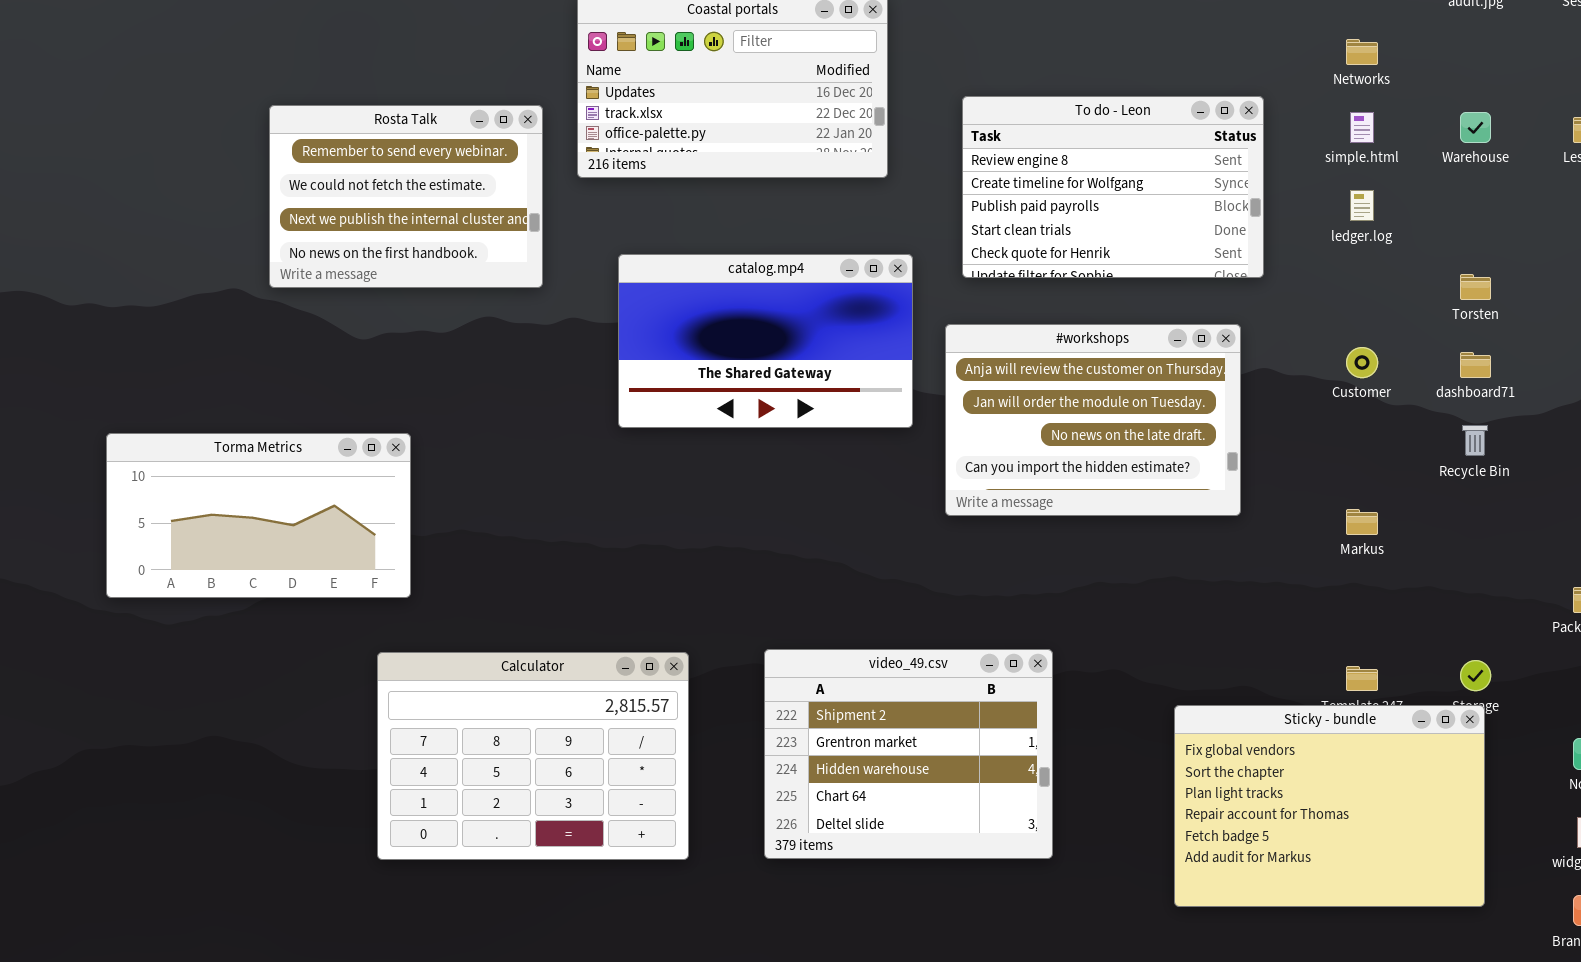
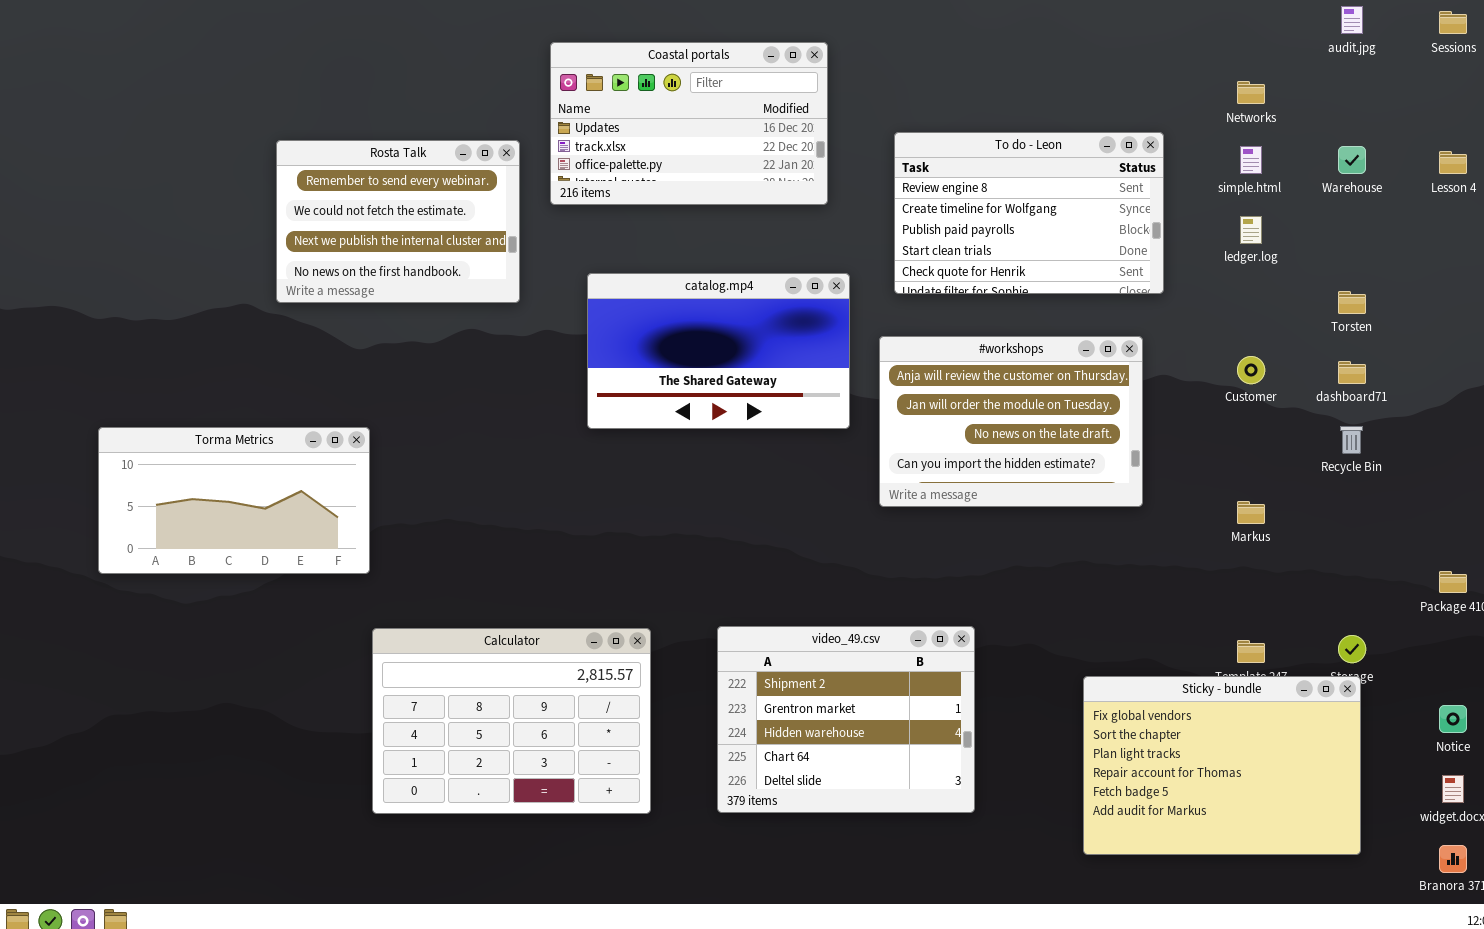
Torma Metrics: [106,433,411,598] -> [98,427,370,574], moved

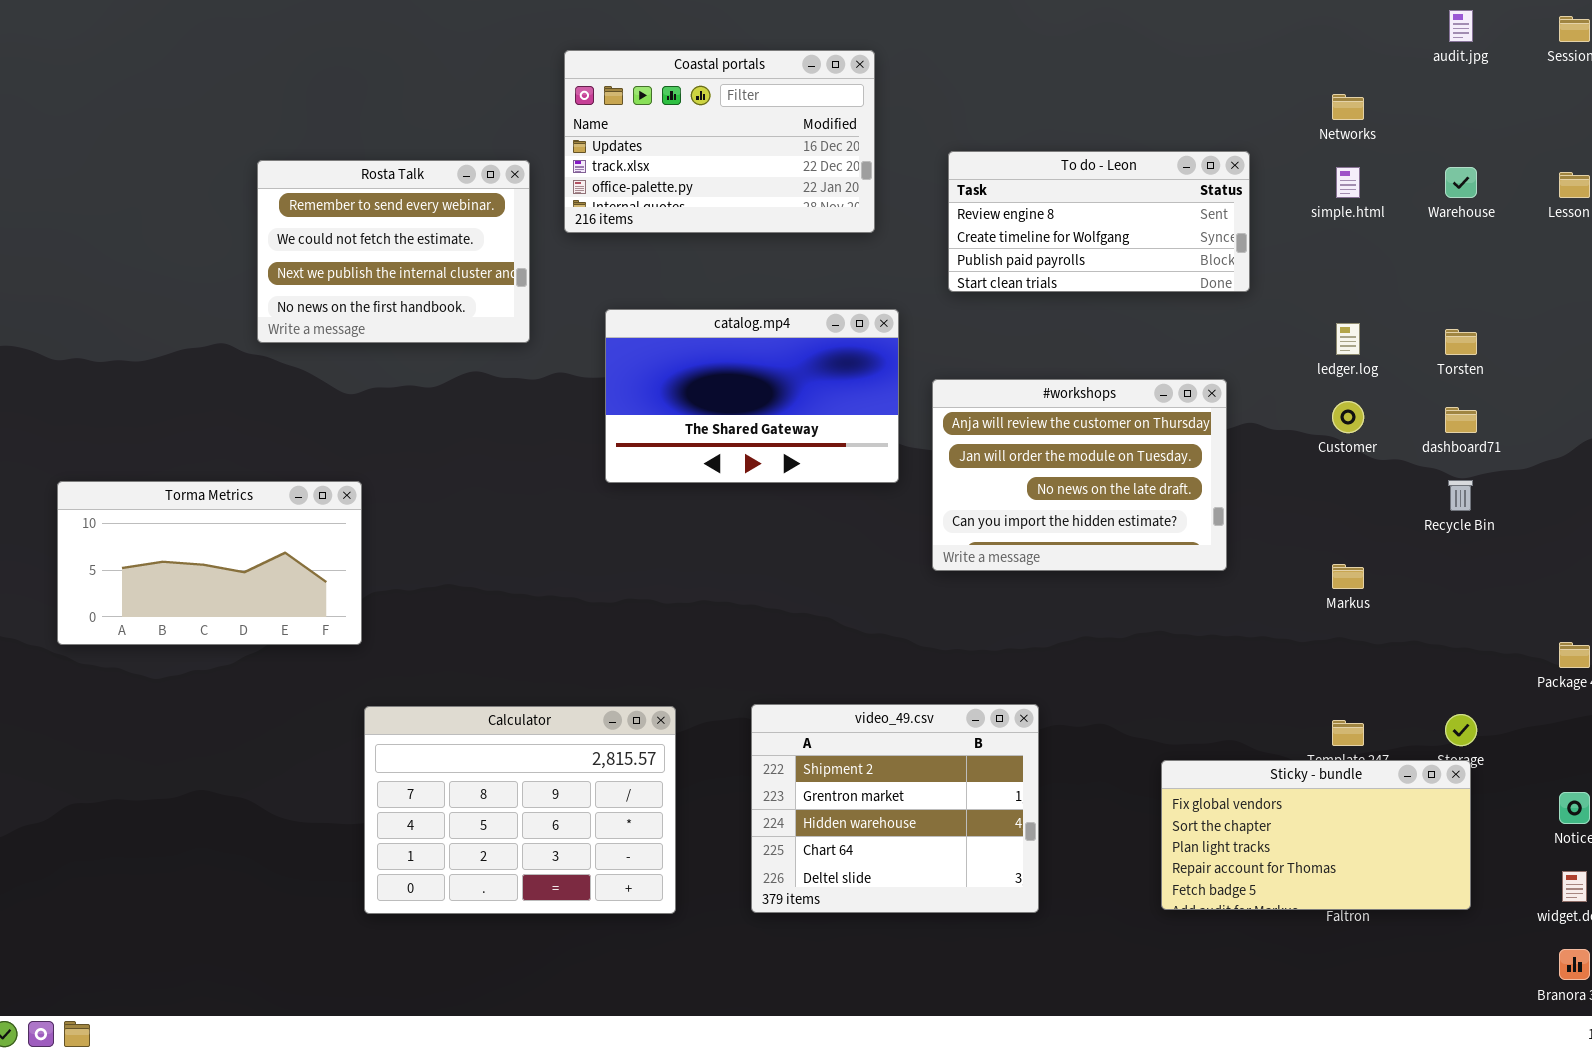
To do - Leon: [894,132,1164,294] -> [948,151,1250,292], resized
ledger.log: [1240,216,1262,244] -> [1336,323,1360,355], moved
Sticky - bundle: [1083,676,1361,855] -> [1161,760,1471,910], resized

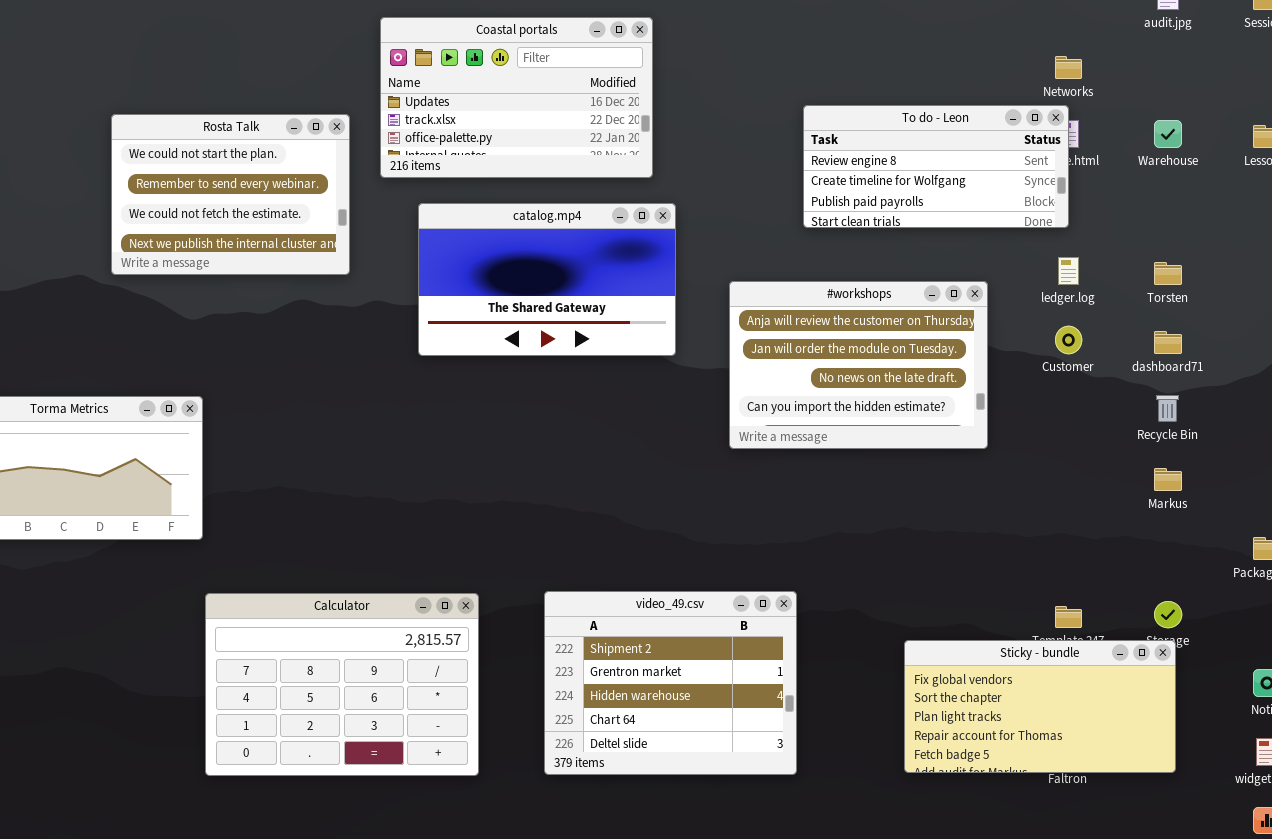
To do - Leon: [948,151,1250,292] -> [803,105,1069,228], moved
Rosta Talk: [257,160,530,343] -> [111,114,350,275], scrolled up 1 row
catalog.mp4: [605,309,899,483] -> [418,203,676,356], moved
#workshops: [932,379,1227,571] -> [729,281,988,449], moved
Markus: [1332,564,1364,589] -> [1154,468,1182,491], moved

